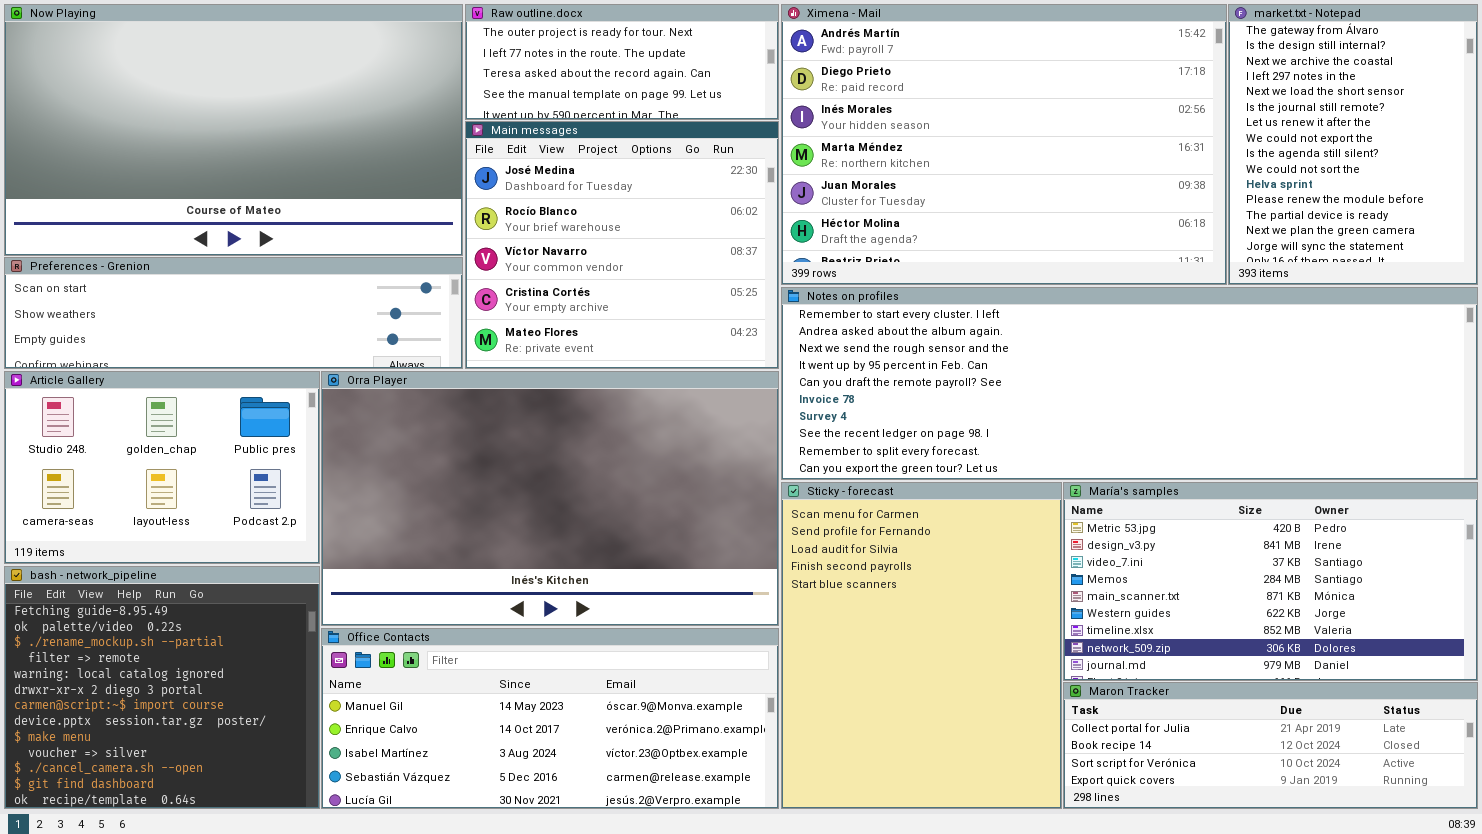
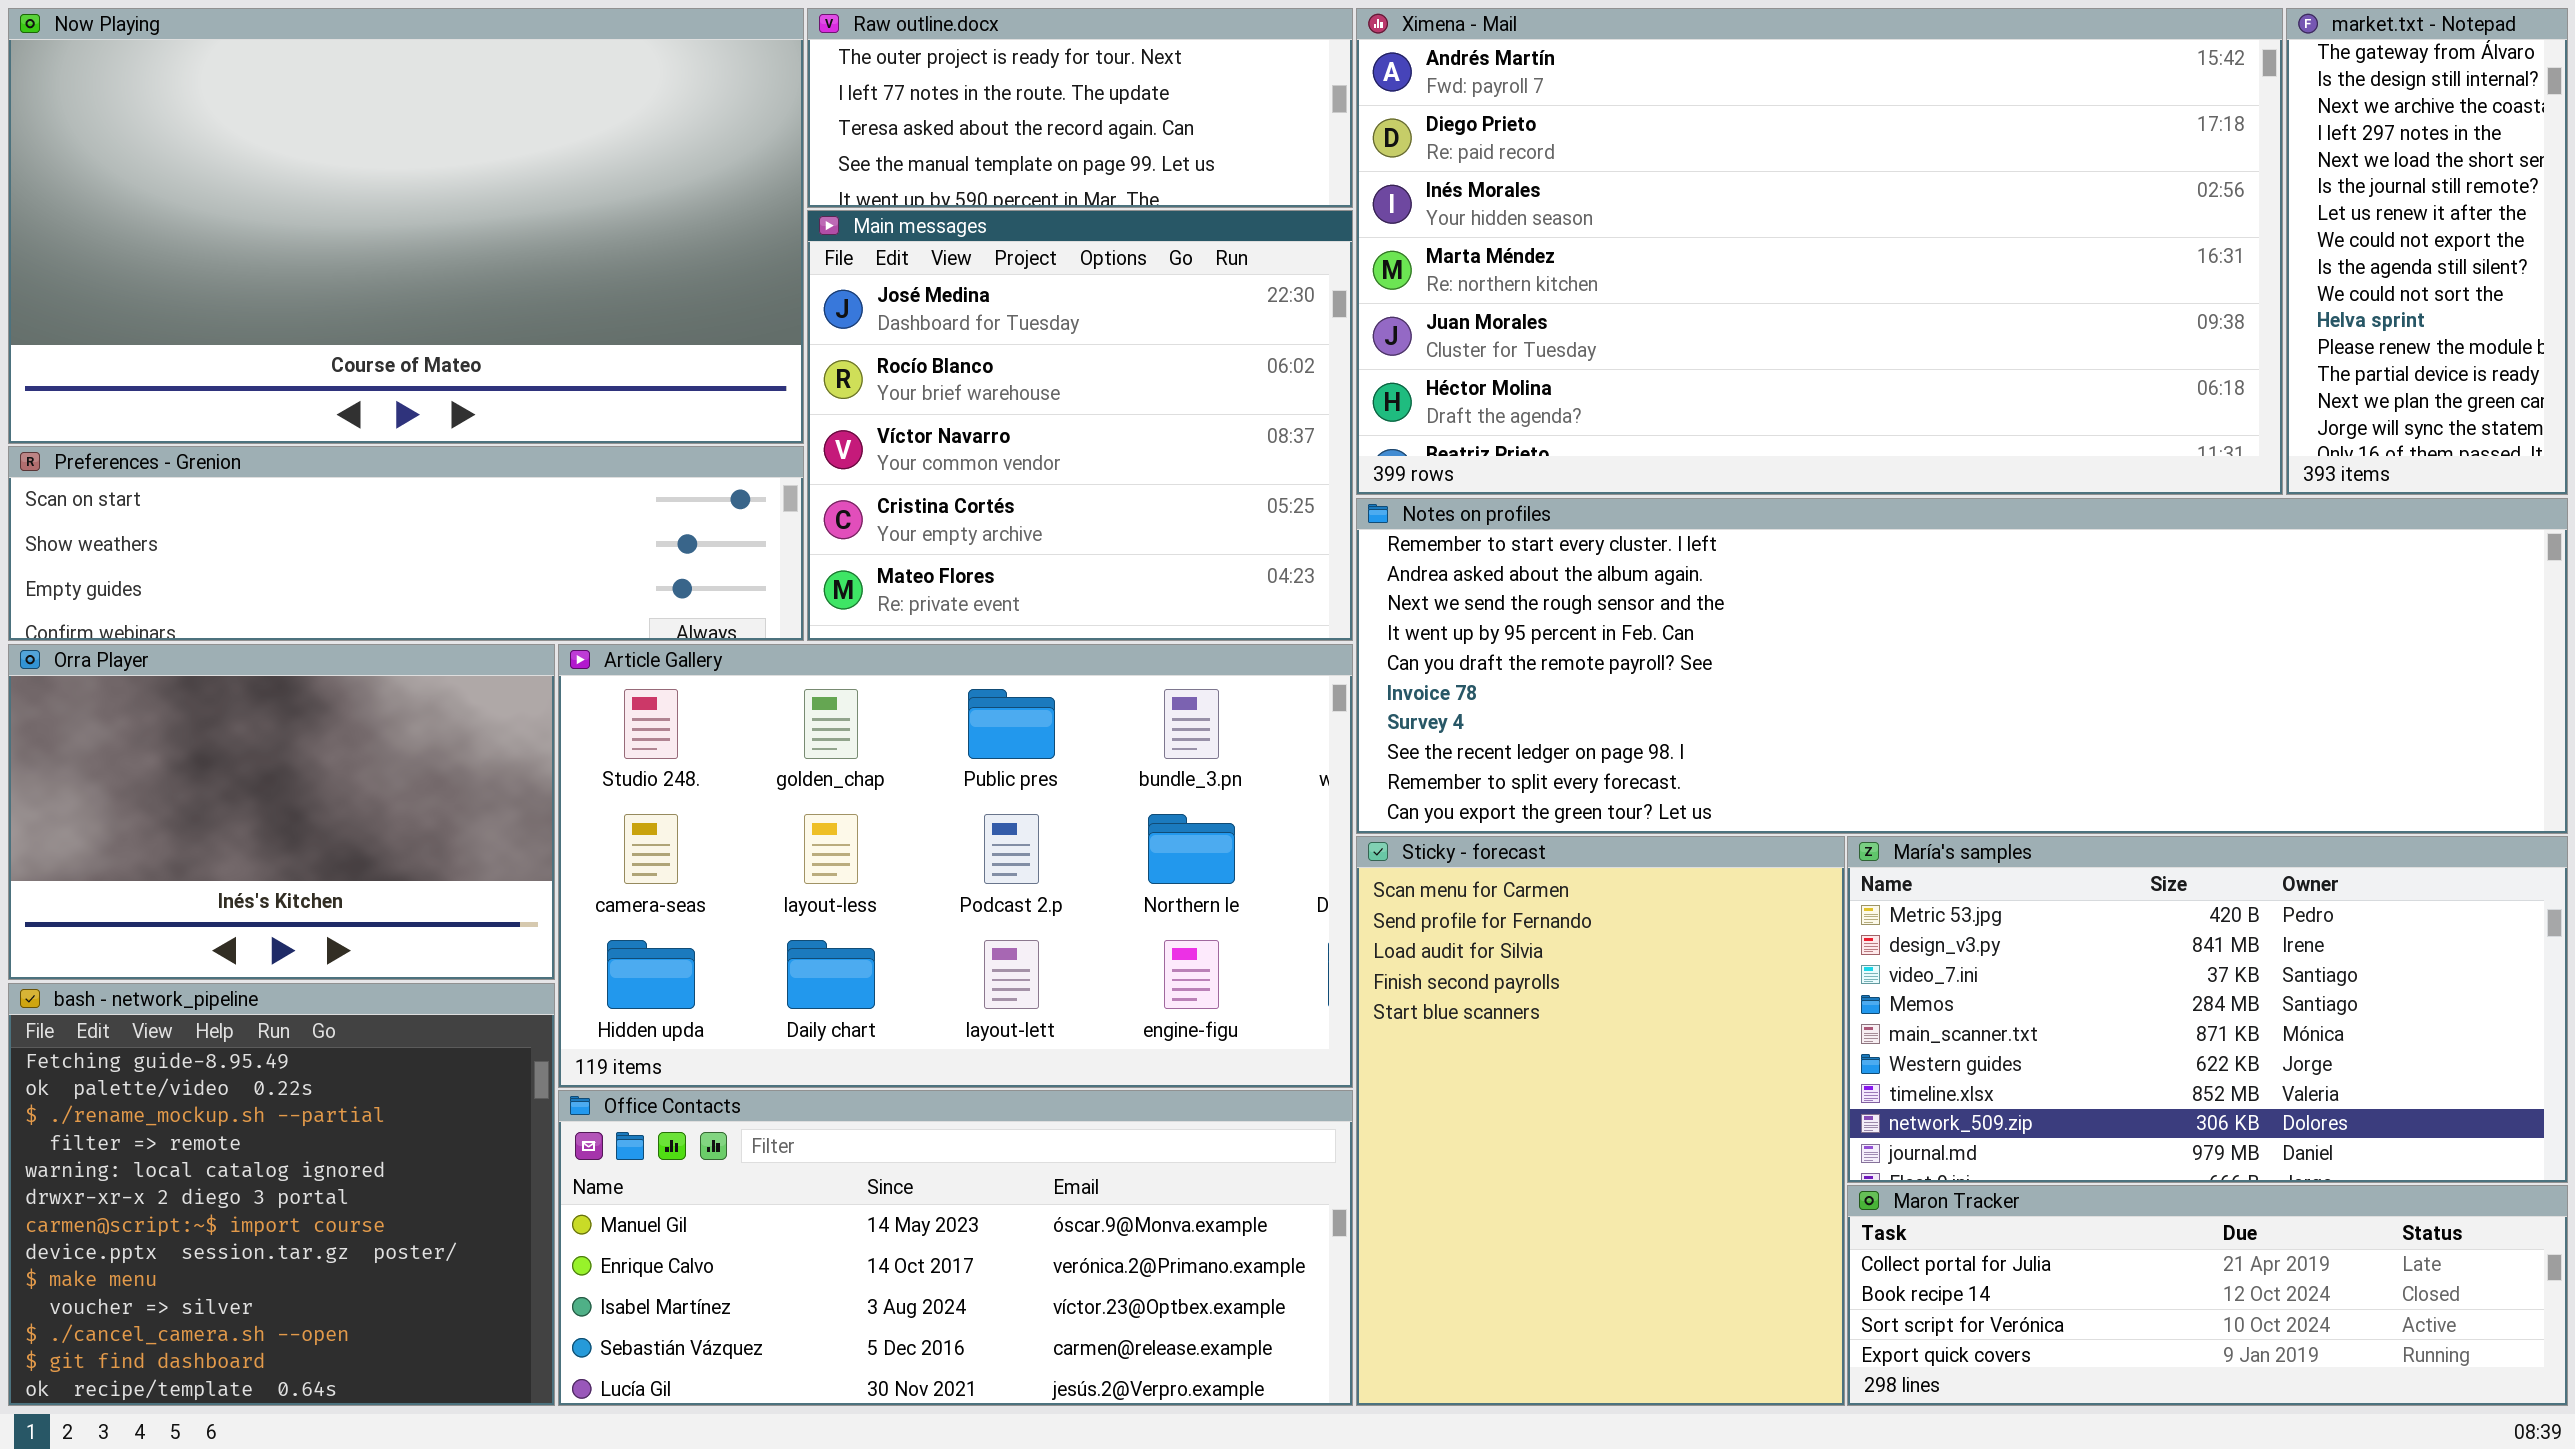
Ximena - Mail: [781,4,1227,285] -> [1356,8,2283,495], resized
market.txt - Notepad: [1228,4,1478,285] -> [2286,8,2568,495], resized
Article Gallery: [4,371,320,564] -> [558,644,1353,1088], moved, resized
Orra Player: [321,371,779,626] -> [8,644,555,980], moved, resized

